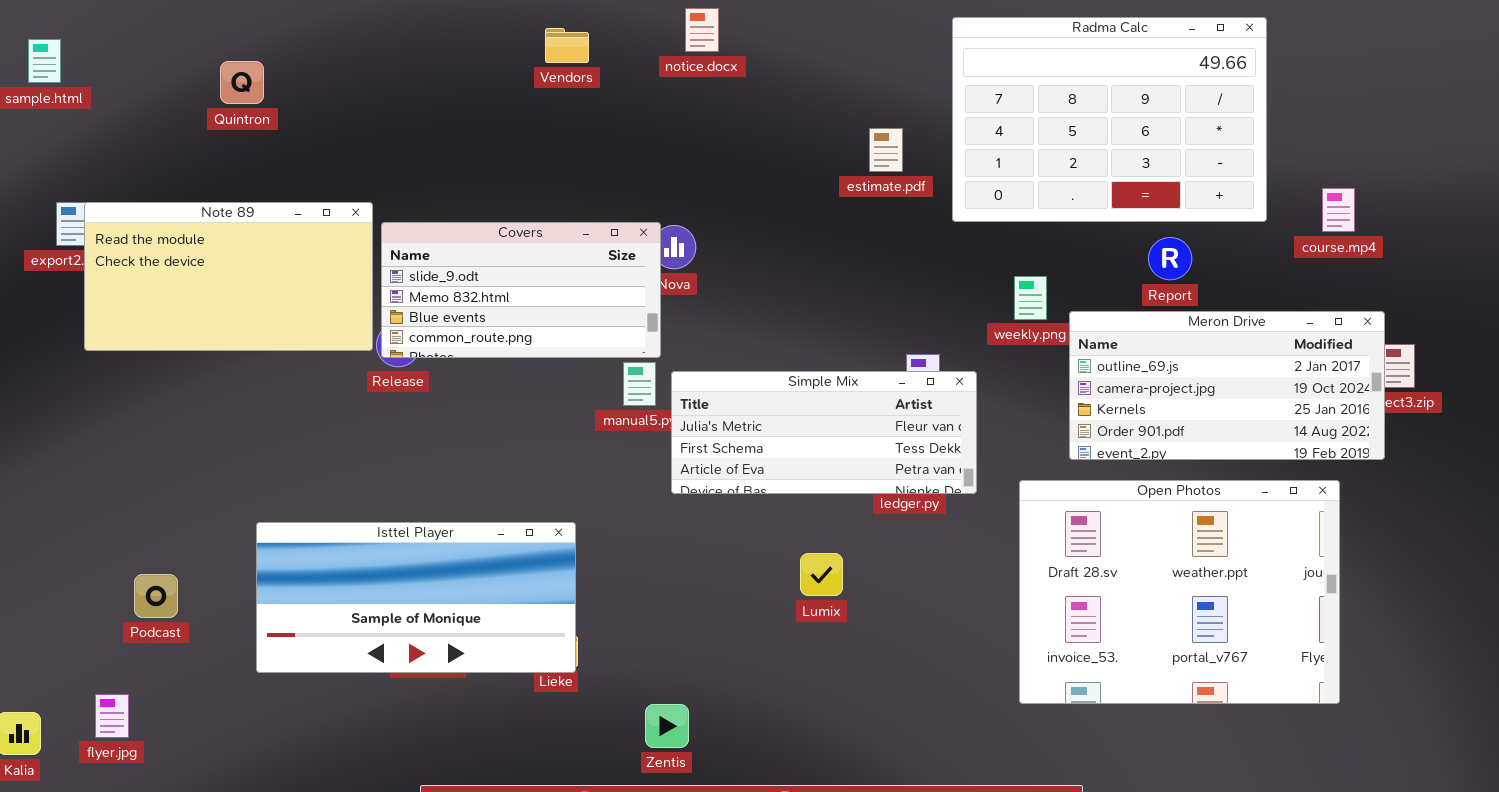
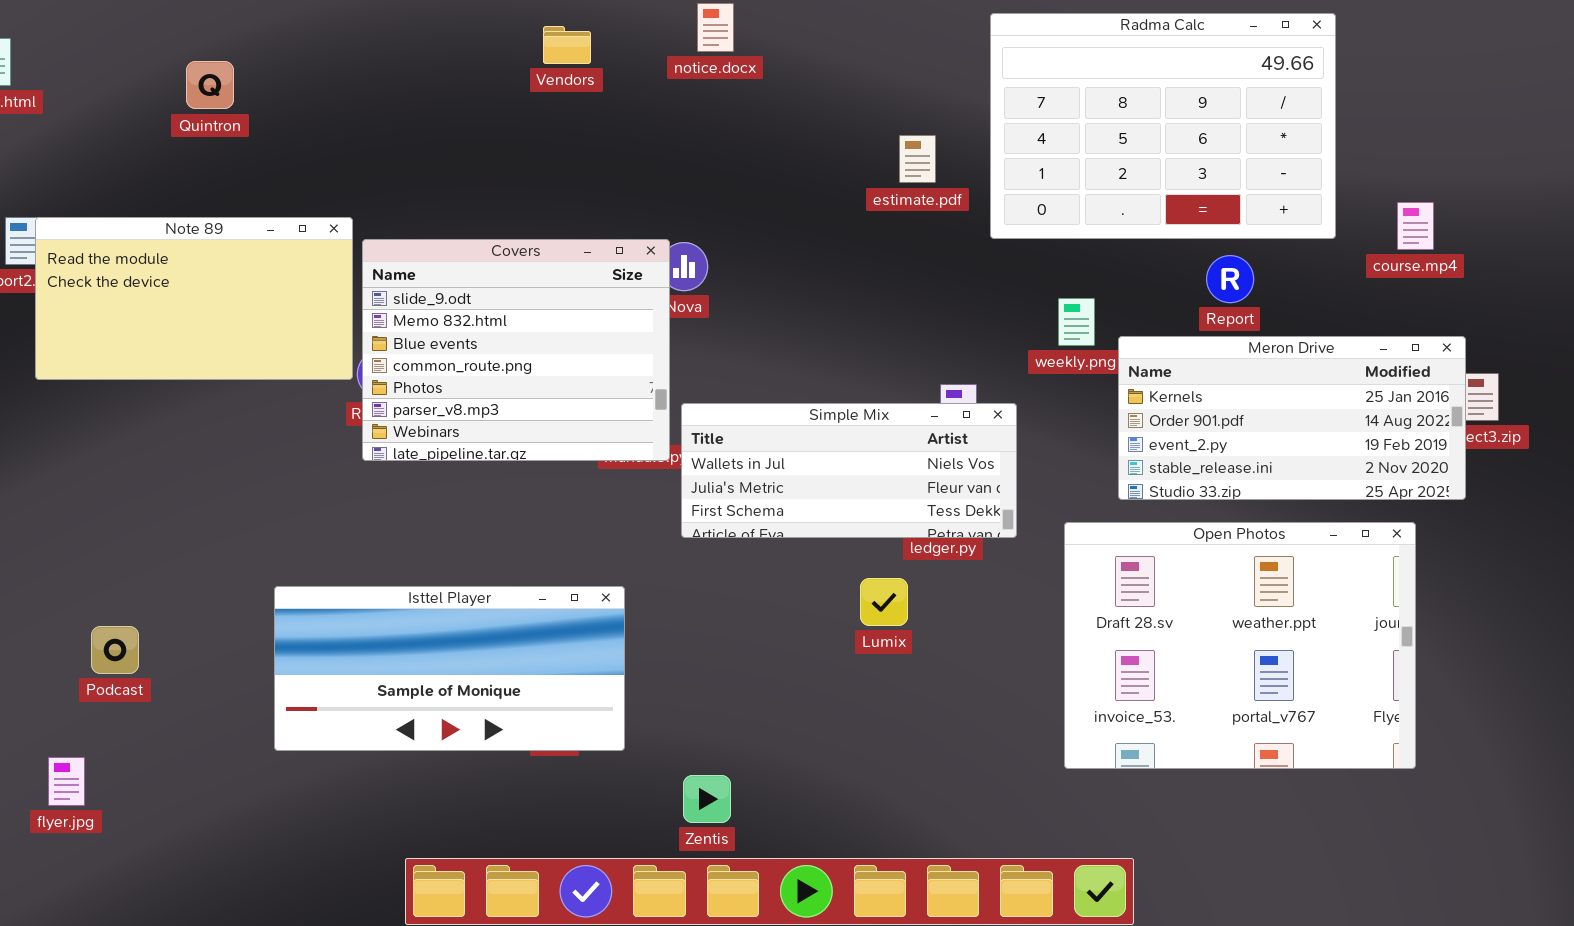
Covers: [381,222,661,358] -> [362,239,670,461], resized
Meron Drive: [1069,311,1385,460] -> [1118,336,1466,500], scrolled down 2 rows
Simple Mix: [671,371,977,494] -> [681,403,1017,538], scrolled up 1 row
Isttel Player: [256,522,576,673] -> [274,586,625,751], moved
Lumix: [800,553,843,596] -> [860,578,908,626], moved
Zentis: [645,704,689,748] -> [683,775,731,823], moved

